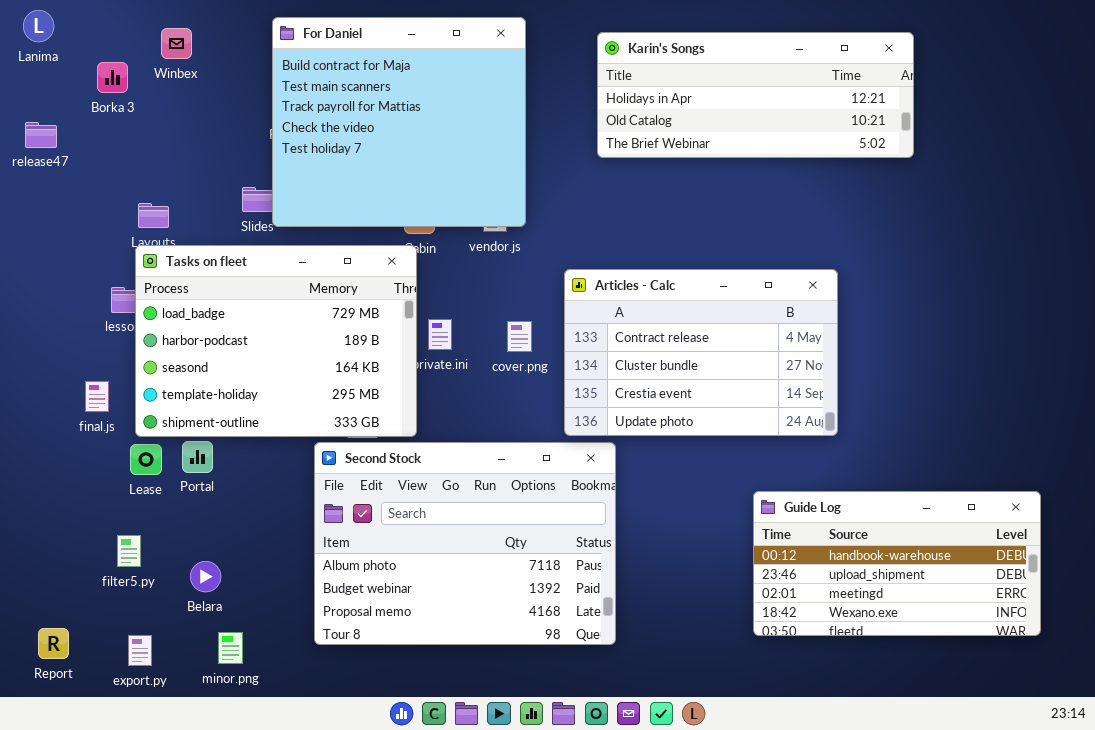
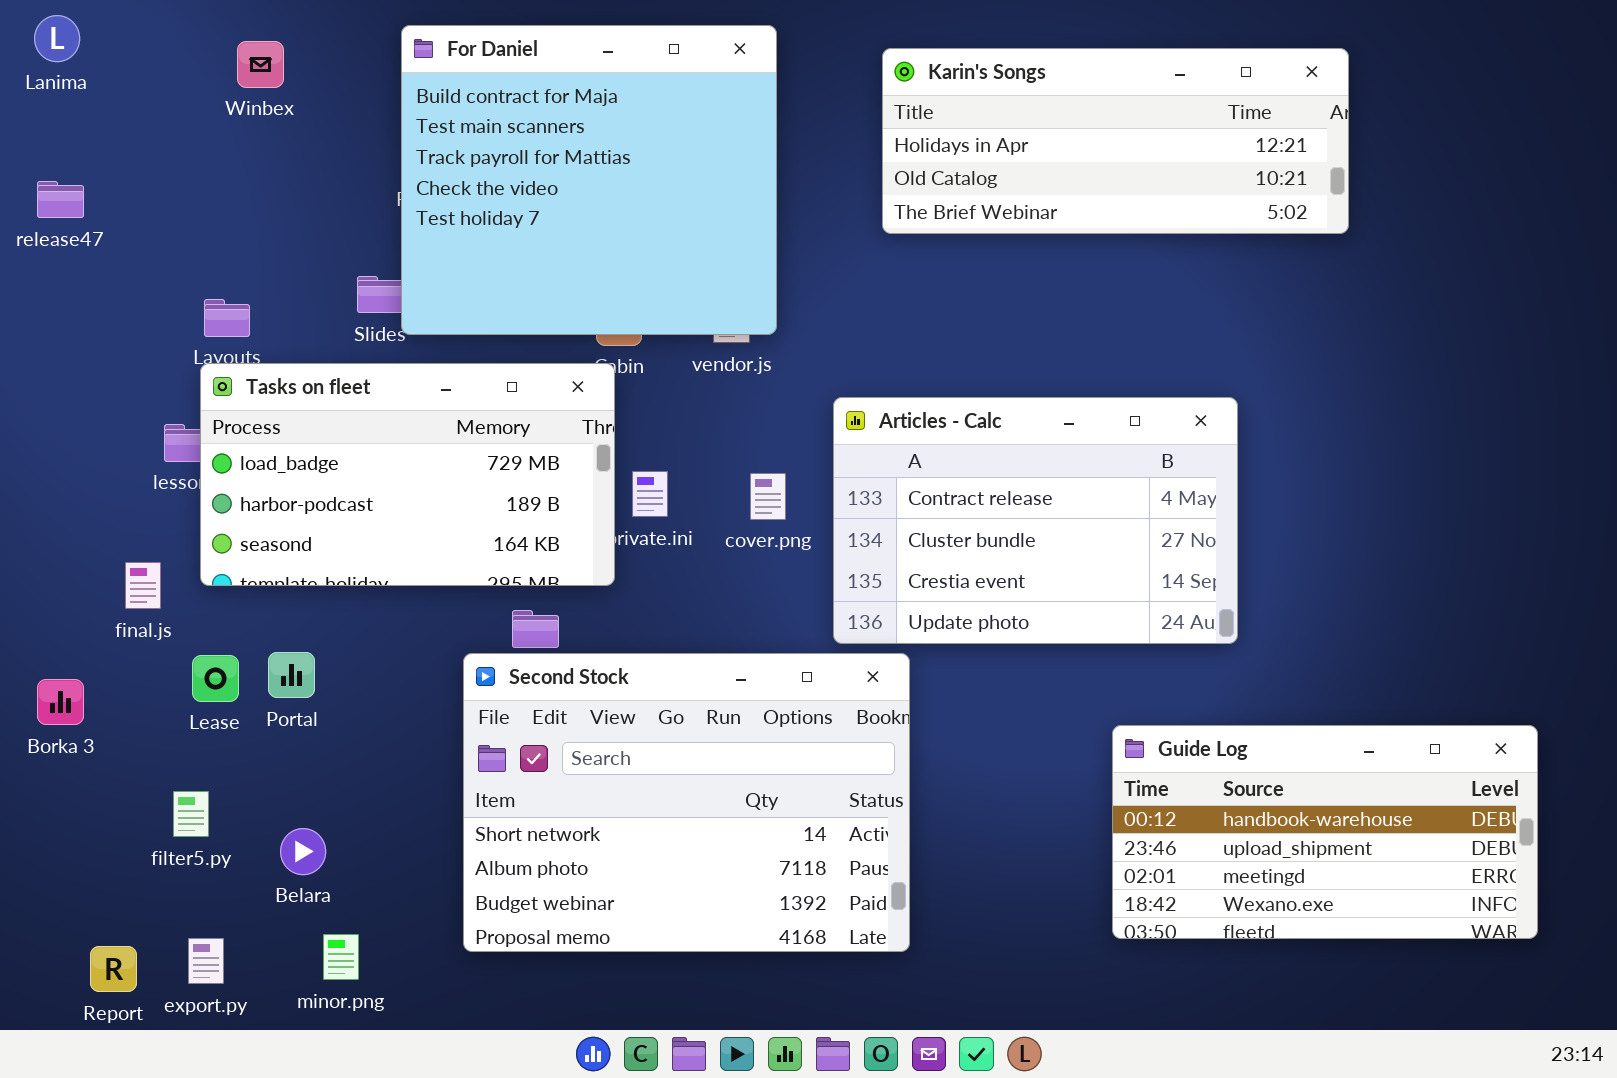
Borka 3: [97,62,128,93] -> [37,679,84,725], moved
Tasks on fleet: [135,245,417,437] -> [200,363,615,586], resized
Second Stock: [314,442,616,645] -> [463,653,910,952], scrolled up 1 row
Report: [38,628,69,659] -> [90,946,137,992], moved

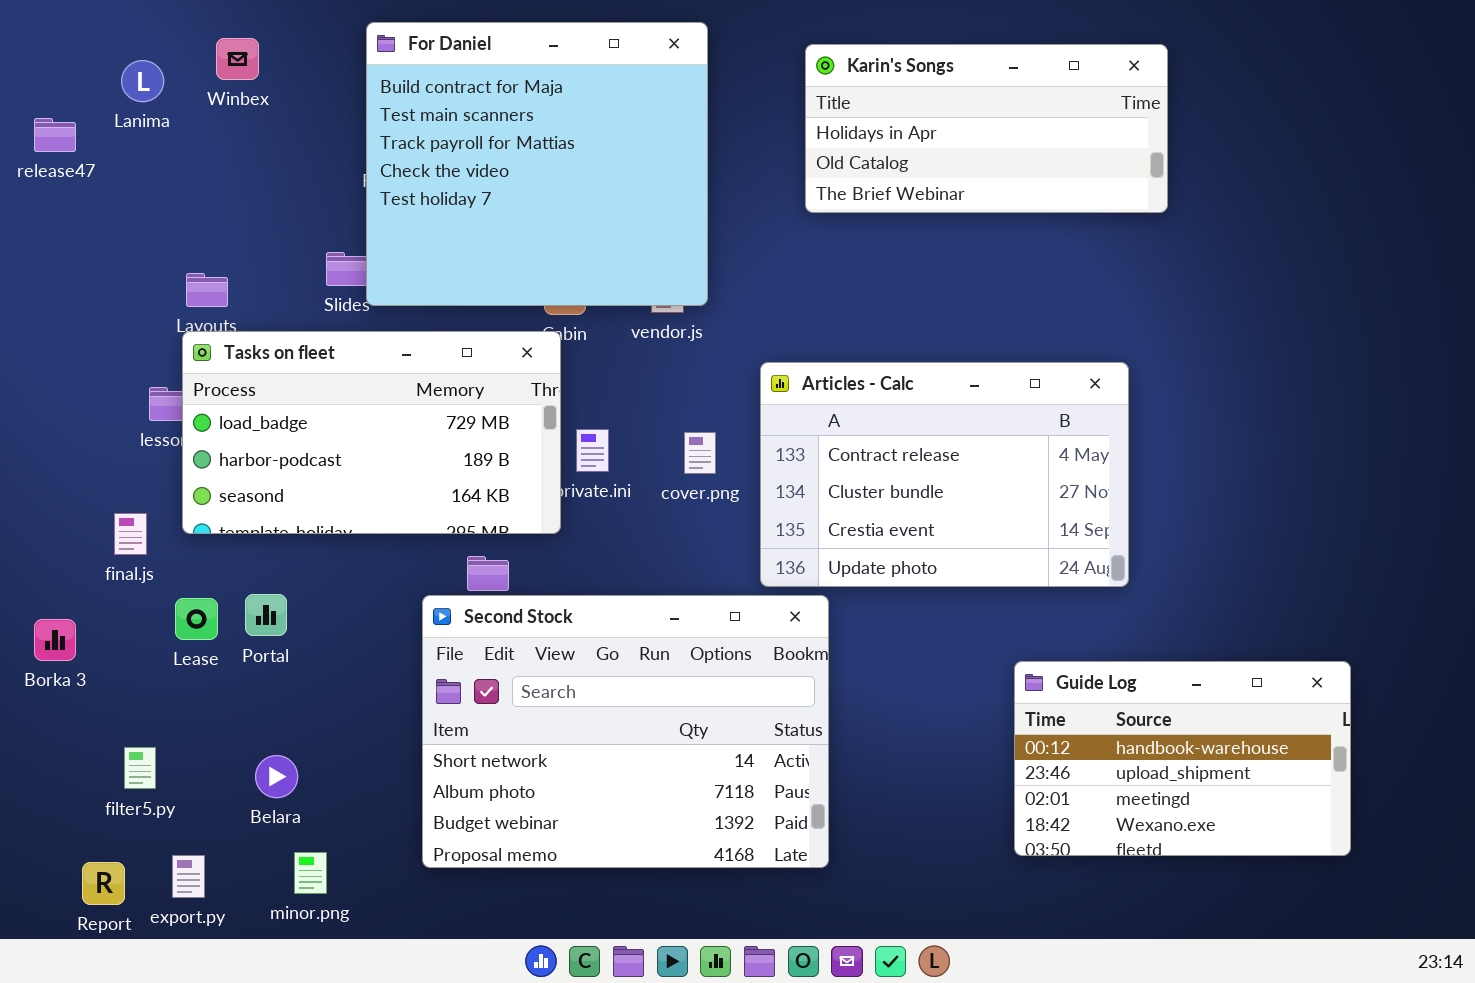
Lanima: [34,15,80,62] -> [121,60,164,102], moved
Karin's Songs: [882,48,1349,234] -> [805,44,1168,213], resized
release47: [37,181,84,218] -> [34,118,76,152], moved
Guide Log: [1112,725,1538,939] -> [1014,661,1351,856], resized
filter5.py: [173,791,209,837] -> [124,747,156,789], moved

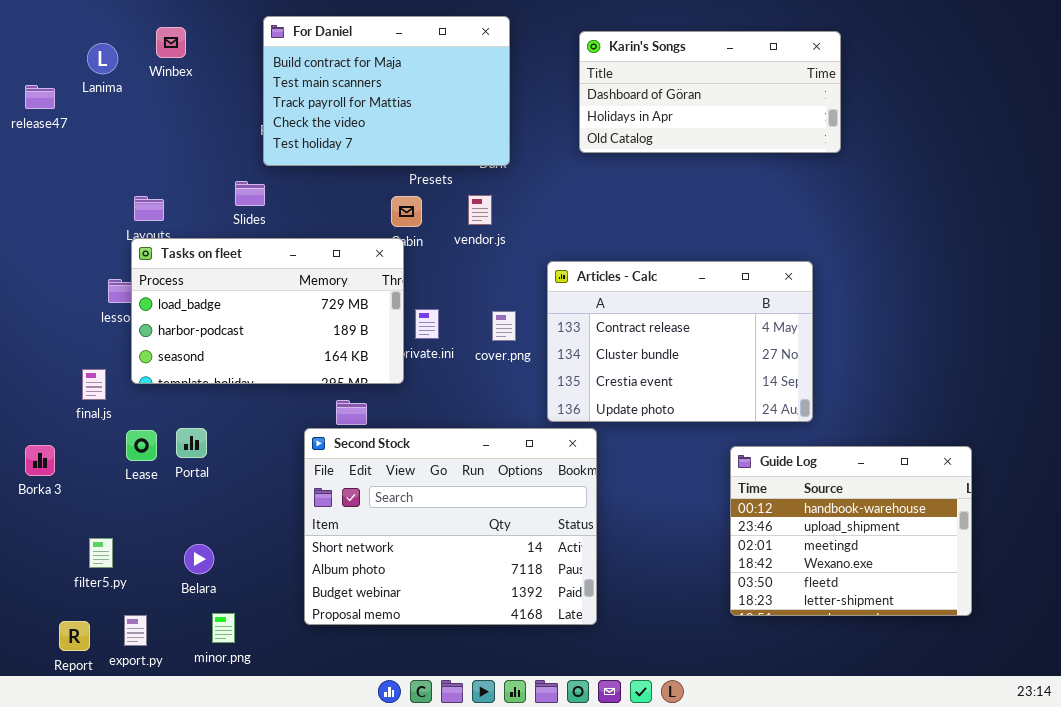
For Daniel: [366,22,708,306] -> [263,16,510,166], resized
Karin's Songs: [805,44,1168,213] -> [579,31,841,153], scrolled up 1 row
Guide Log: [1014,661,1351,856] -> [730,446,972,616], resized

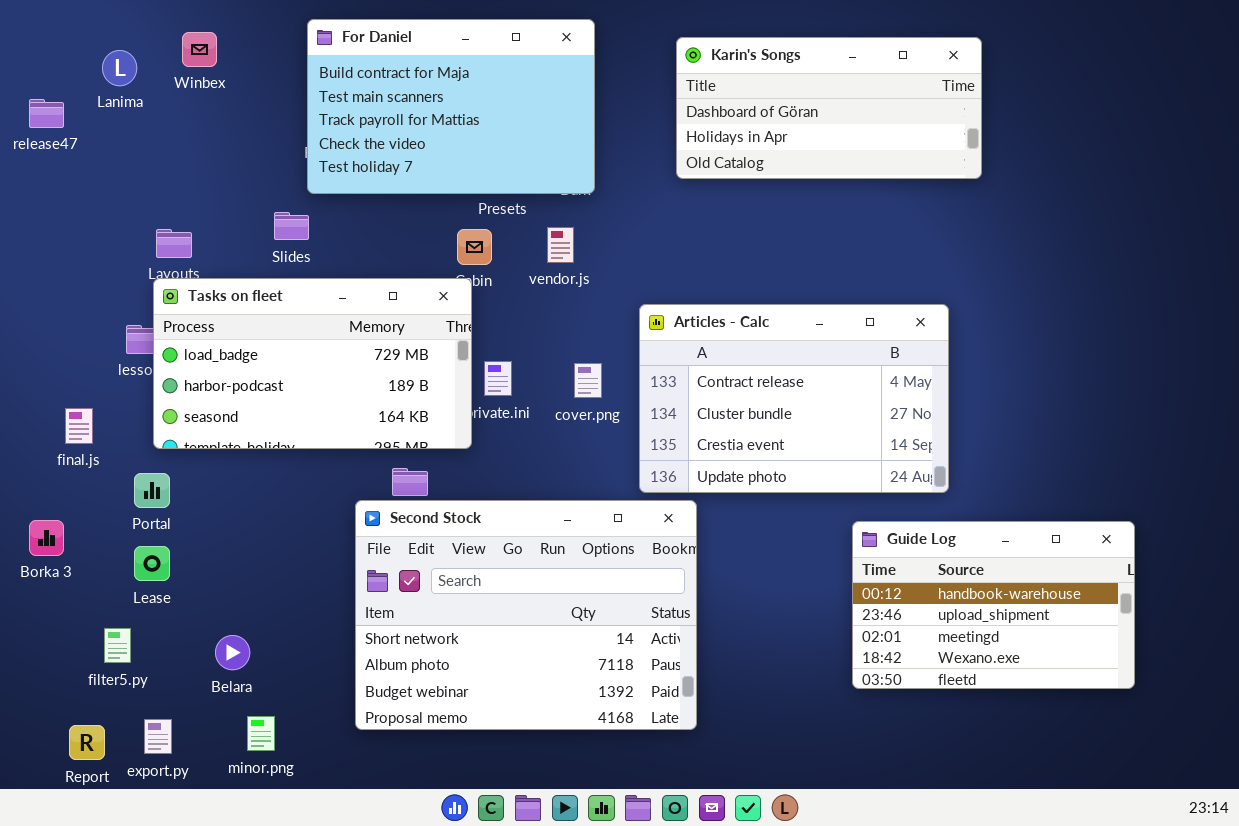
final.js: [82,369,106,400] -> [65,408,93,444], moved
Portal: [176,428,207,458] -> [134,473,170,508], moved
Lease: [126,430,157,461] -> [134,546,170,581], moved
Guide Log: [730,446,972,616] -> [852,521,1135,689], resized

